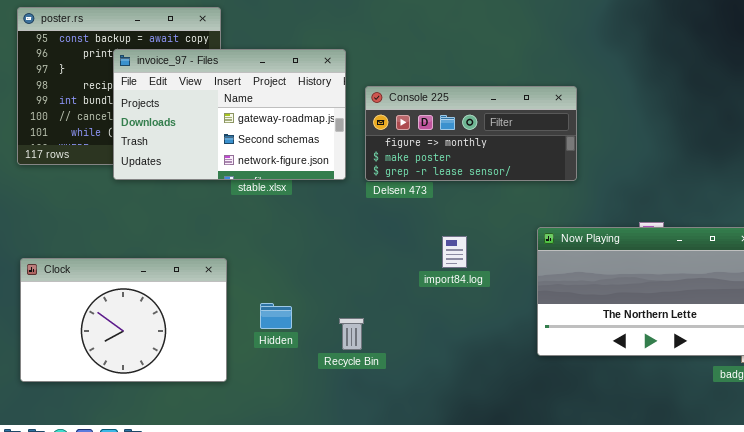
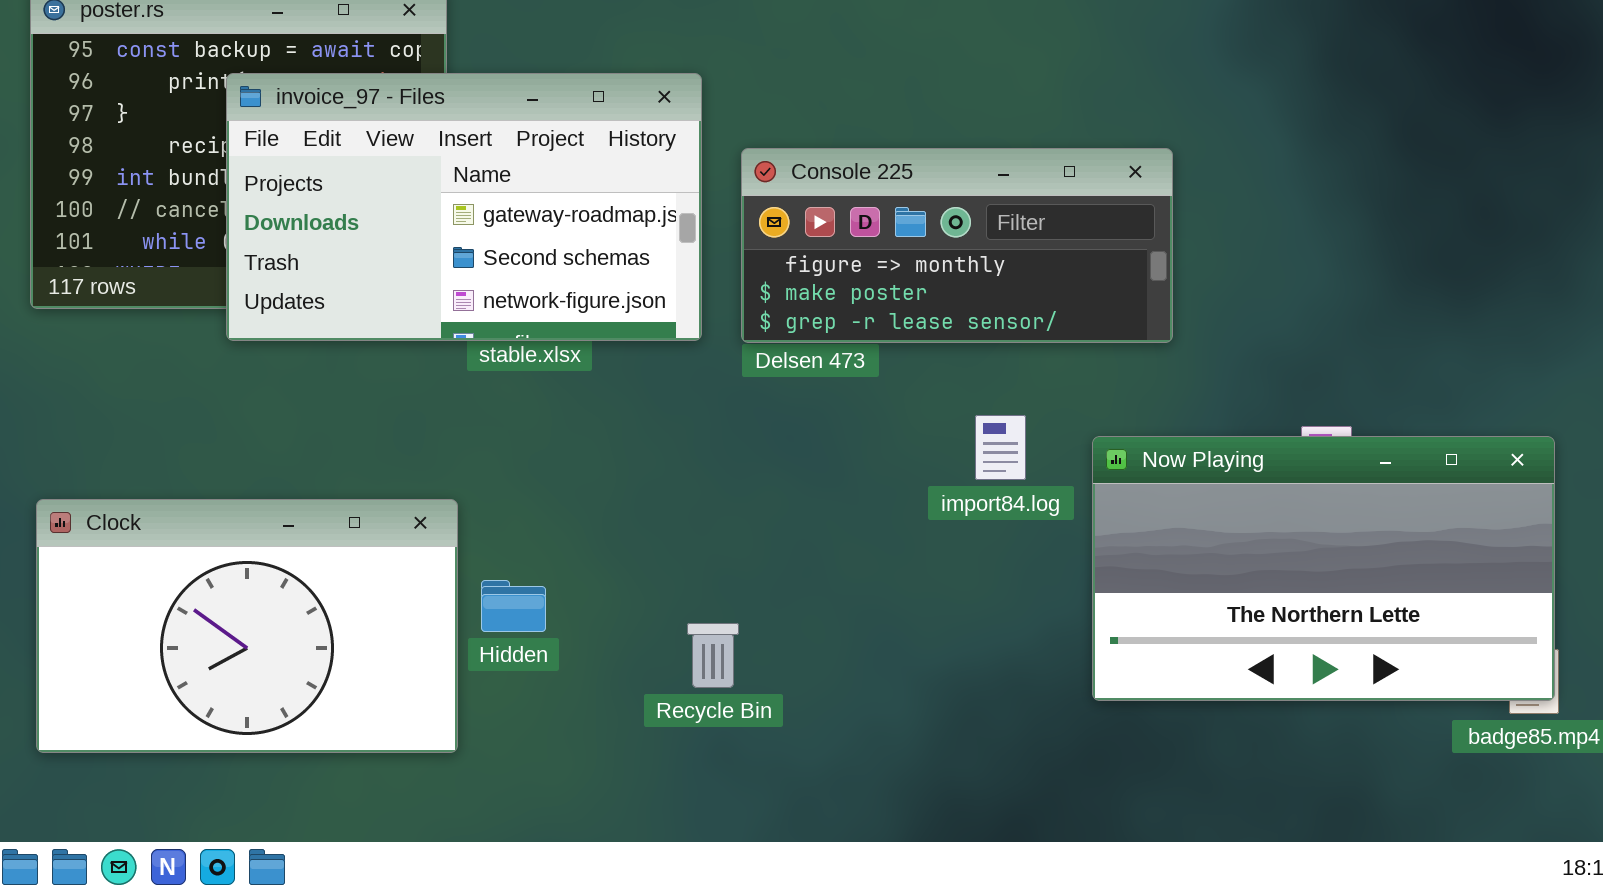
import84.log: [442,236,467,268] -> [975,415,1026,480], moved
Hidden: [260,303,292,329] -> [481,580,546,632], moved

